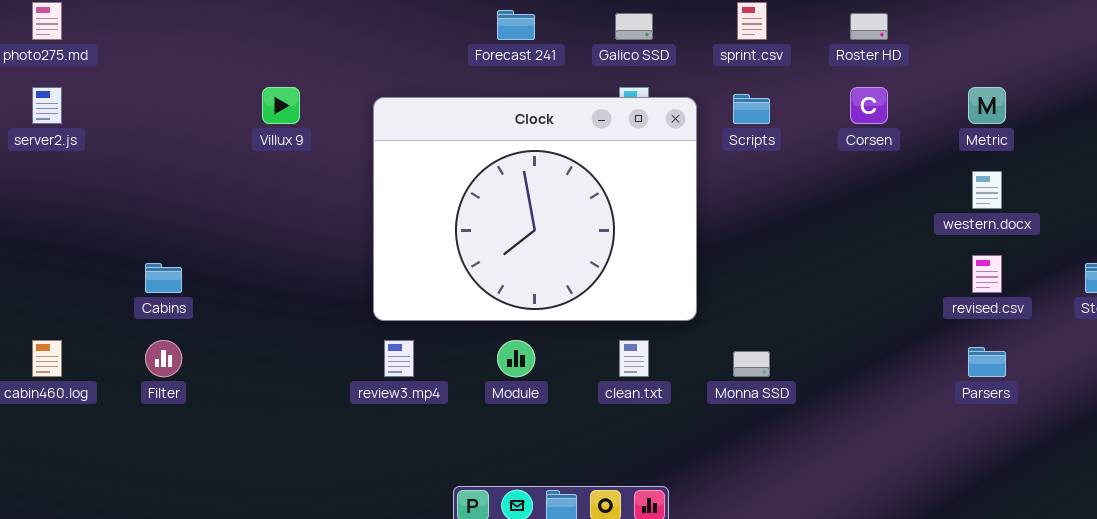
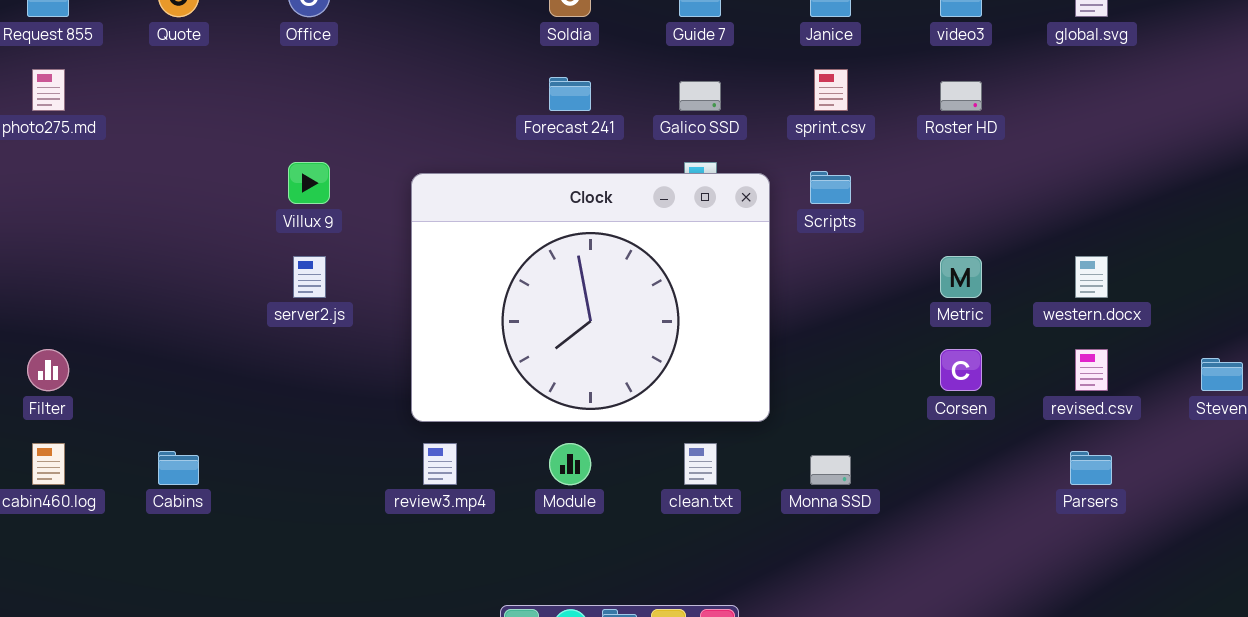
server2.js: [32,87,62,124] -> [293,256,326,298], moved
Corsen: [850,87,888,124] -> [940,349,982,391], moved
Metric: [968,87,1006,124] -> [940,256,982,298], moved
Cabins: [145,263,182,293] -> [158,451,199,485], moved
Filter: [145,340,182,377] -> [27,349,69,391], moved

